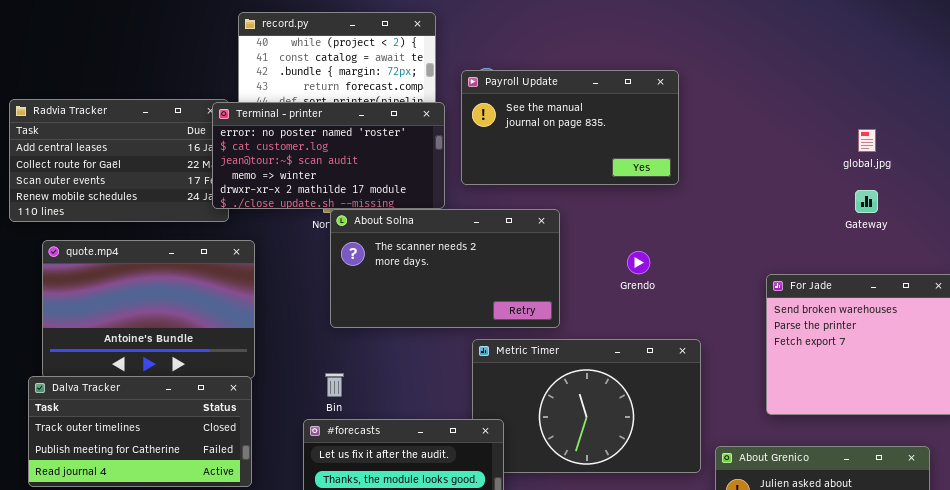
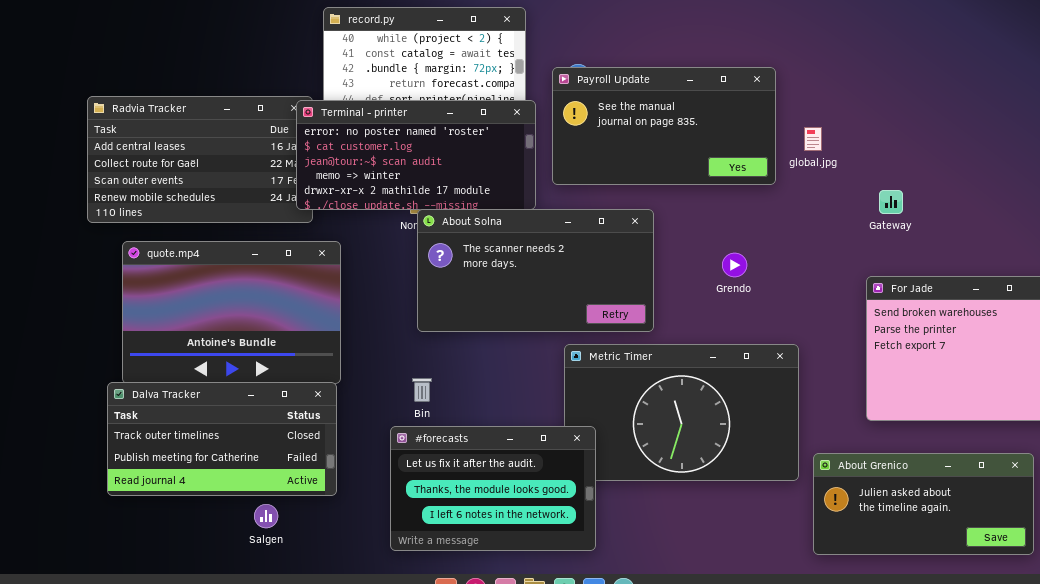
global.jpg: [858,129,876,152] -> [804,127,822,151], moved
Gateway: [855,190,878,213] -> [879,190,903,214], moved

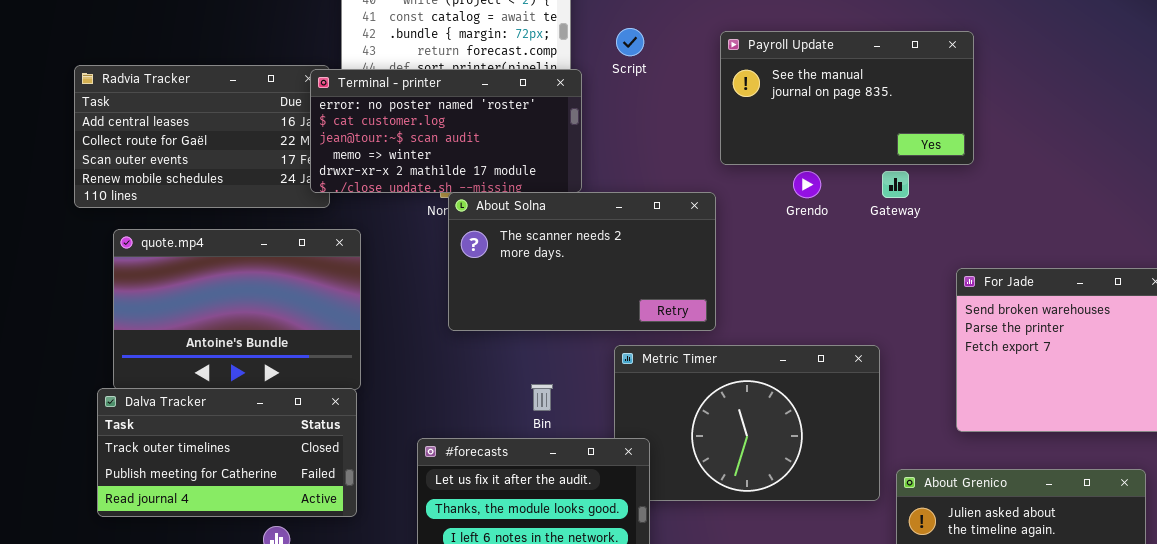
Payroll Update: [552,67,776,185] -> [720,31,974,165], moved
Gateway: [879,190,903,214] -> [882,171,909,198], moved
Grendo: [722,253,747,277] -> [793,171,821,198], moved
Bin: [412,378,432,402] -> [531,384,553,411], moved

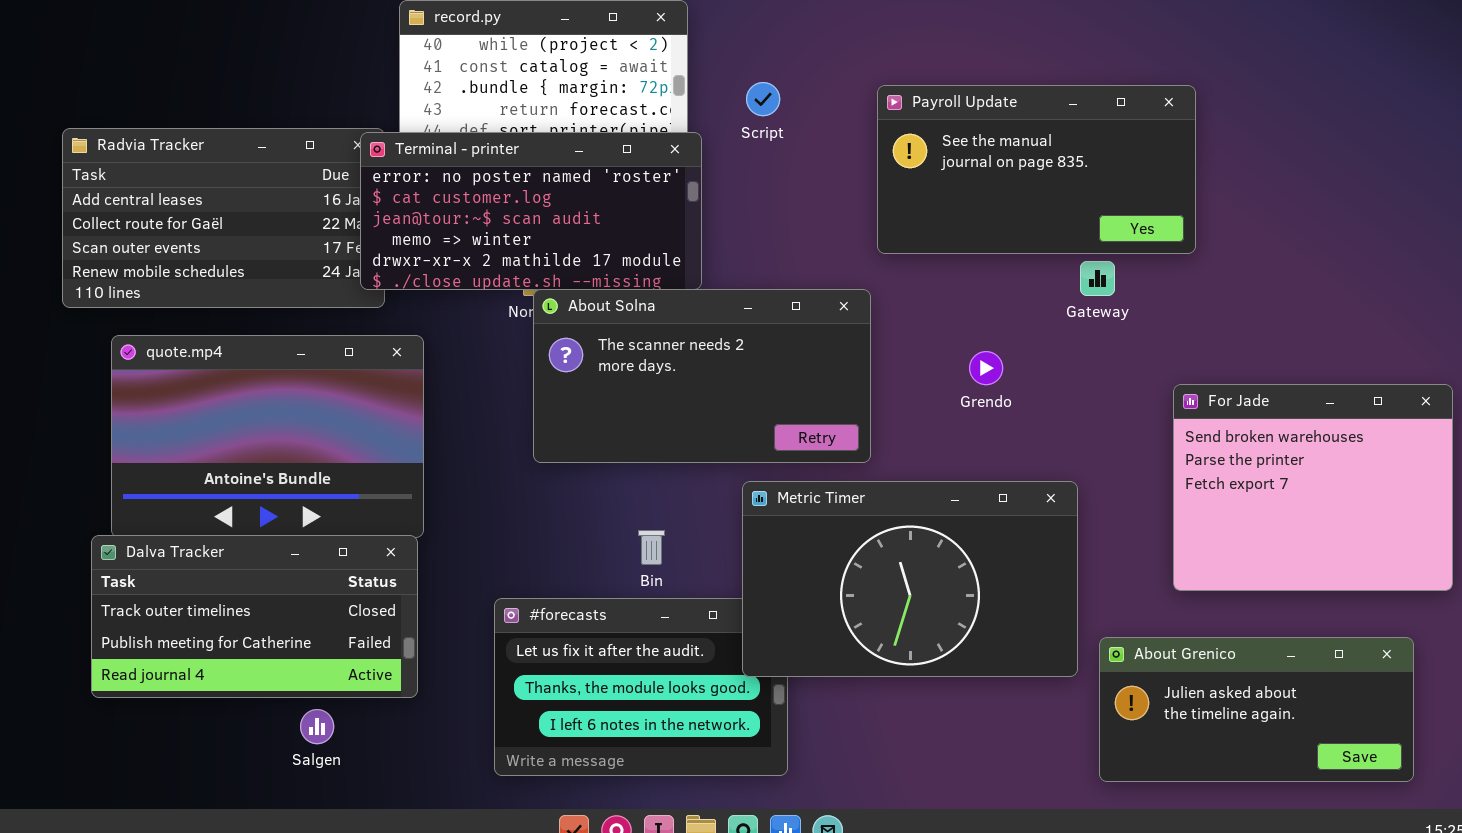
Grendo: [793,171,821,198] -> [969,351,1003,385], moved
Metric Timer: [614,345,880,501] -> [742,481,1078,677], raised

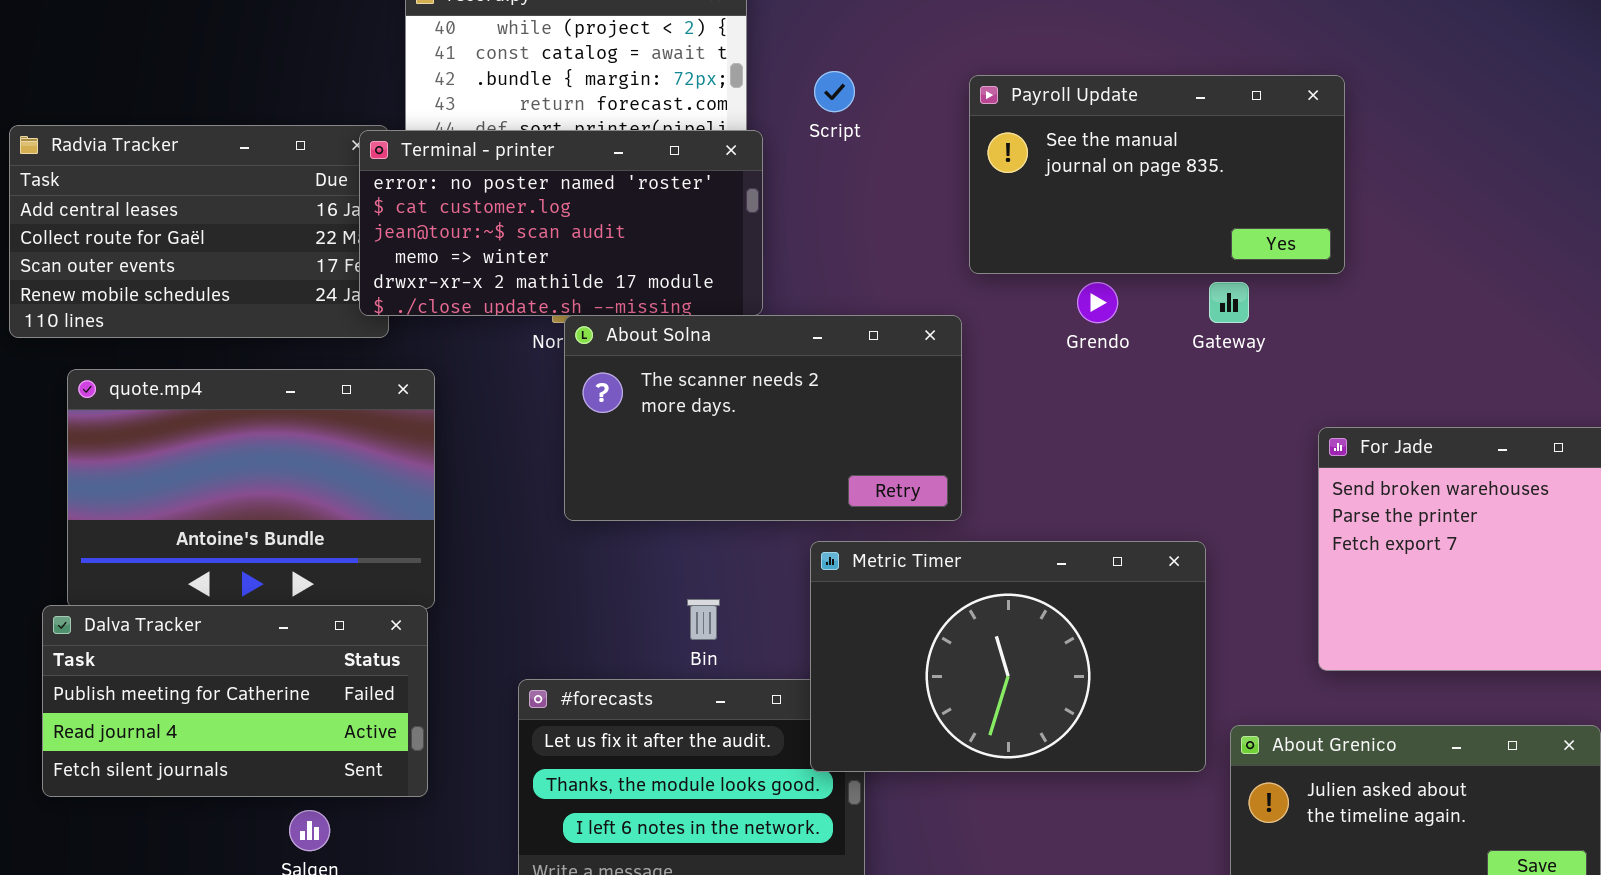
Grendo: [969,351,1003,385] -> [1077,282,1118,323], moved
Dalva Tracker: [91,535,418,698] -> [42,605,428,797], scrolled down 1 row

